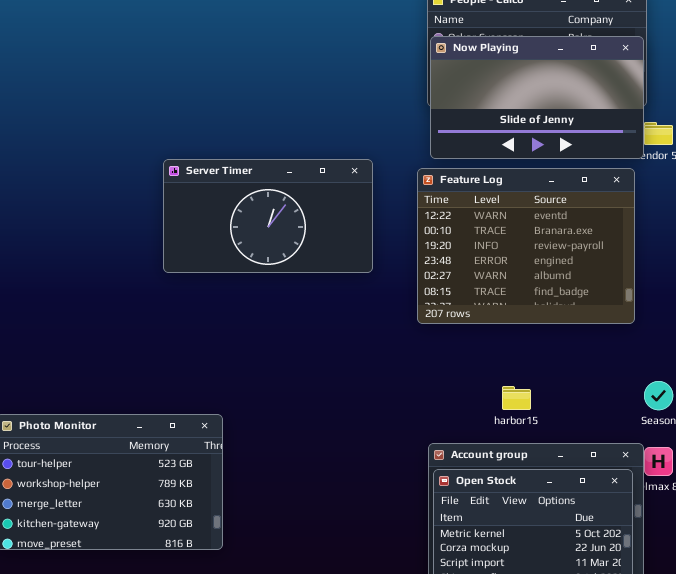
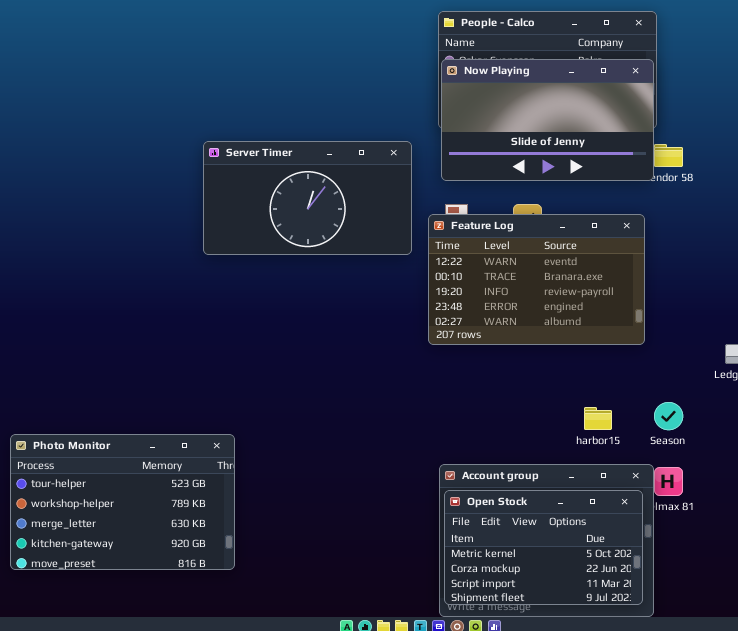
Server Timer: [163,159,373,273] -> [203,141,412,255], moved
Feature Log: [417,168,635,324] -> [428,214,645,345], resized
harbor15: [502,386,531,410] -> [584,407,612,430], moved

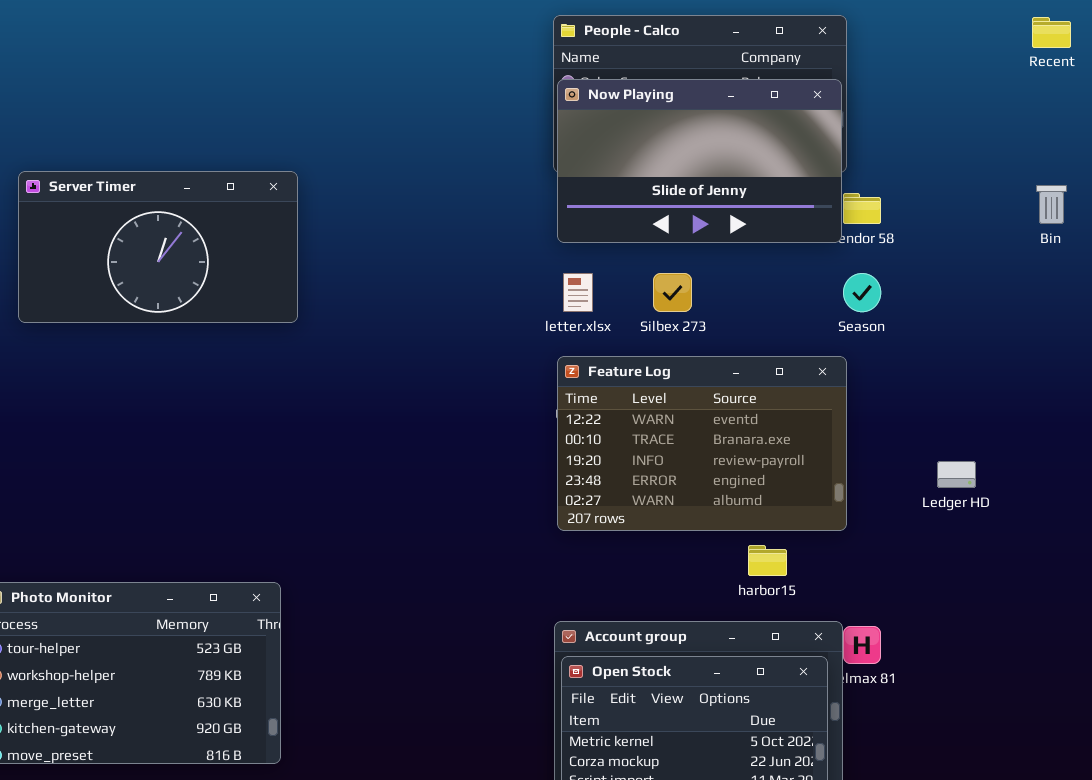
Server Timer: [203,141,412,255] -> [18,171,298,323], moved
Feature Log: [428,214,645,345] -> [557,356,847,531], moved
Season: [654,402,683,430] -> [843,273,881,312], moved

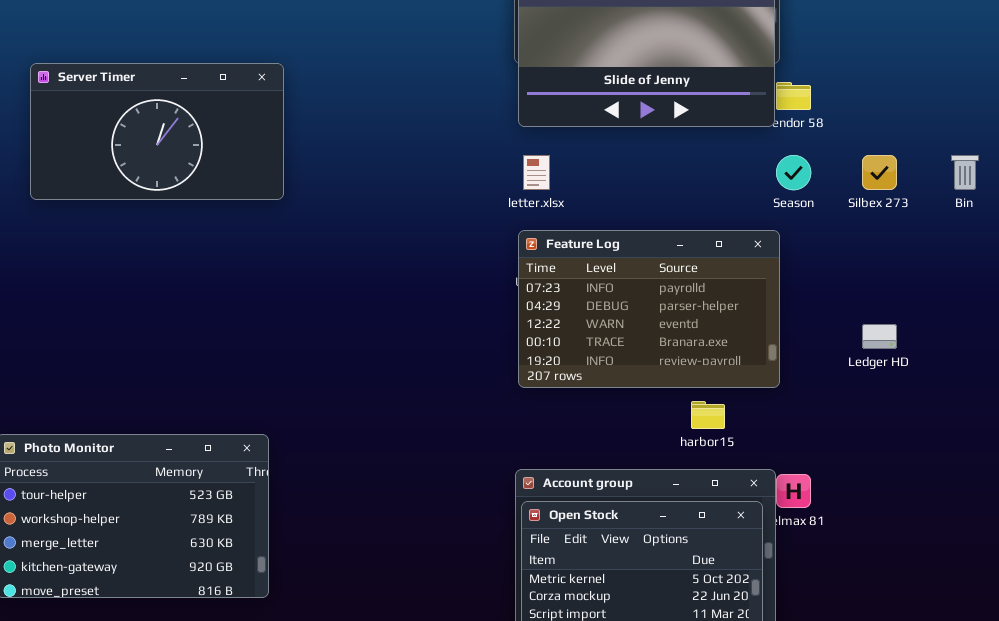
Bin: [1036,185,1067,224] -> [951,155,979,190], moved
Silbex 273: [653,273,692,312] -> [862,155,897,190], moved
Feature Log: [557,356,847,531] -> [518,230,780,388], scrolled up 2 rows

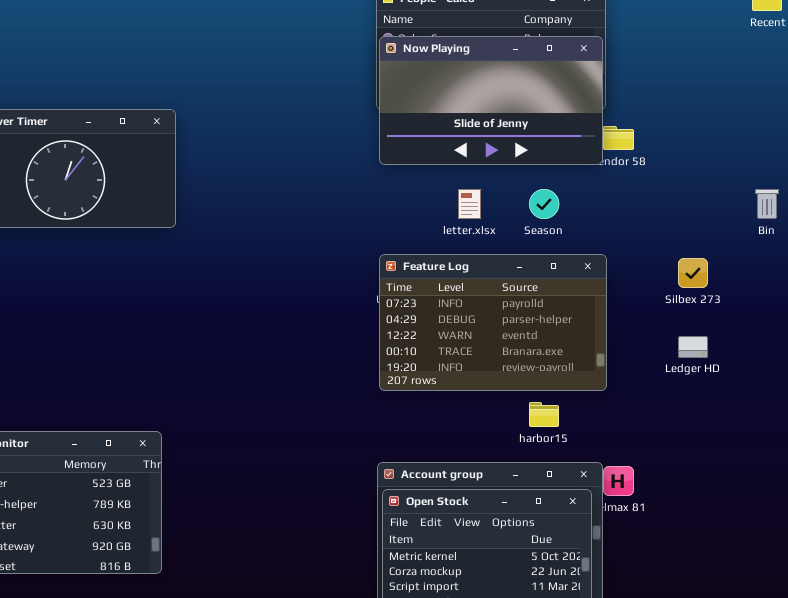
letter.xlsx: [523,155,550,190] -> [458,189,481,219], moved
Season: [776,155,811,190] -> [529,189,559,219], moved
Silbex 273: [862,155,897,190] -> [678,258,708,288], moved

